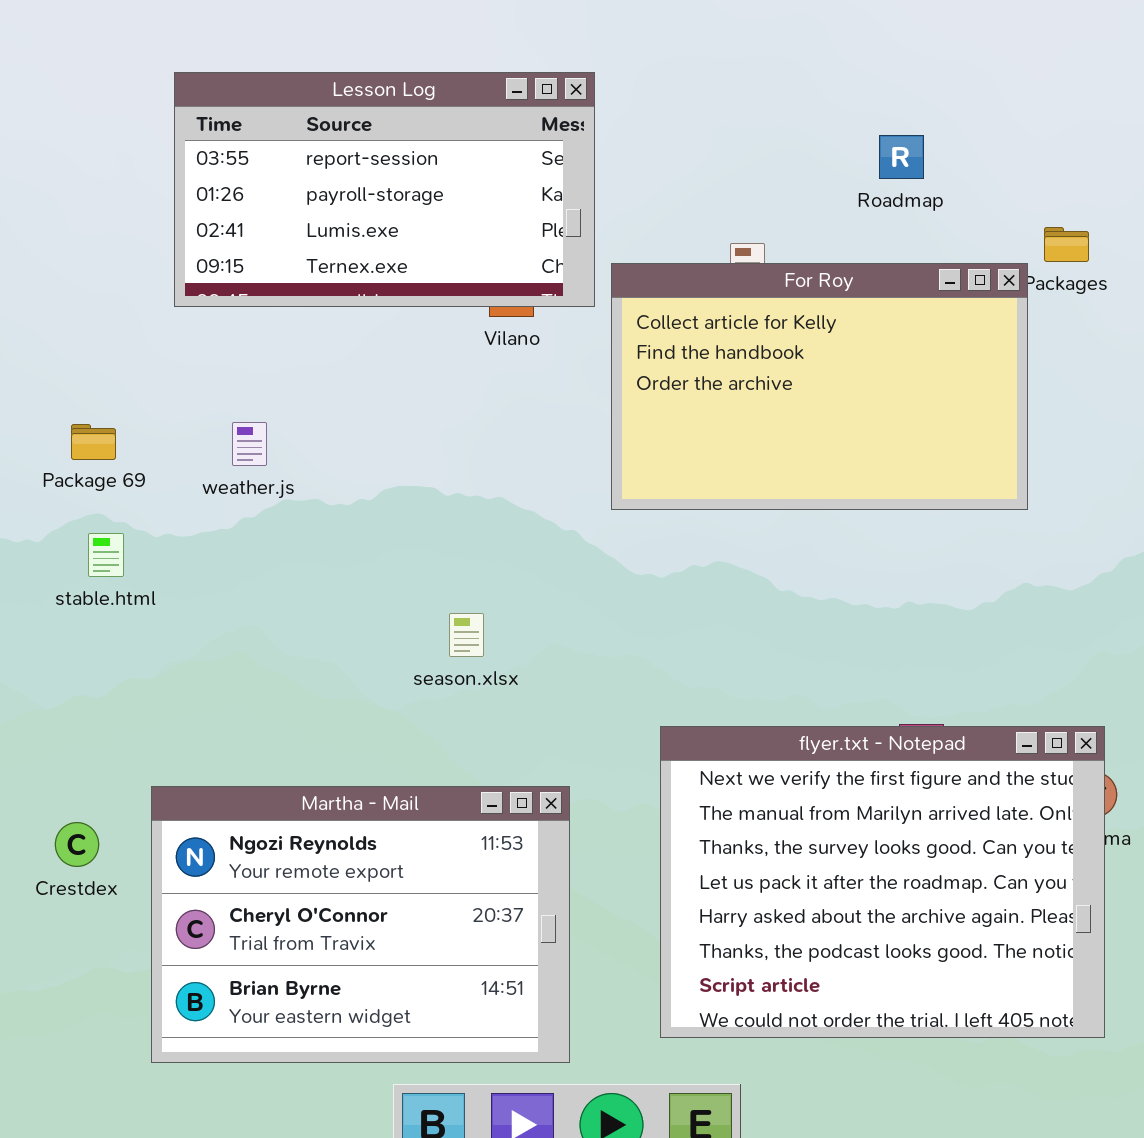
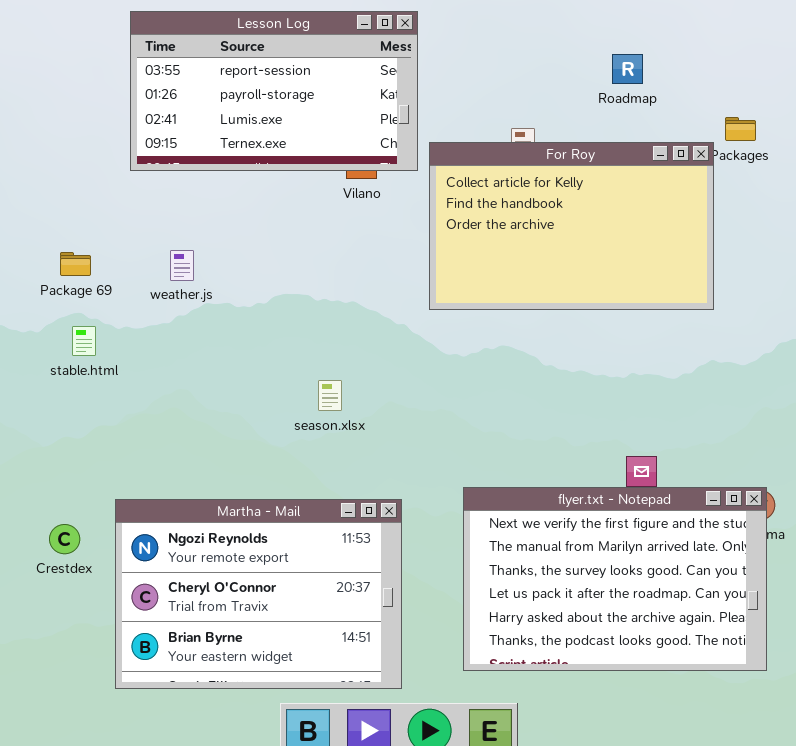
flyer.txt - Notepad: [660,726,1105,1038] -> [463,487,767,671], resized

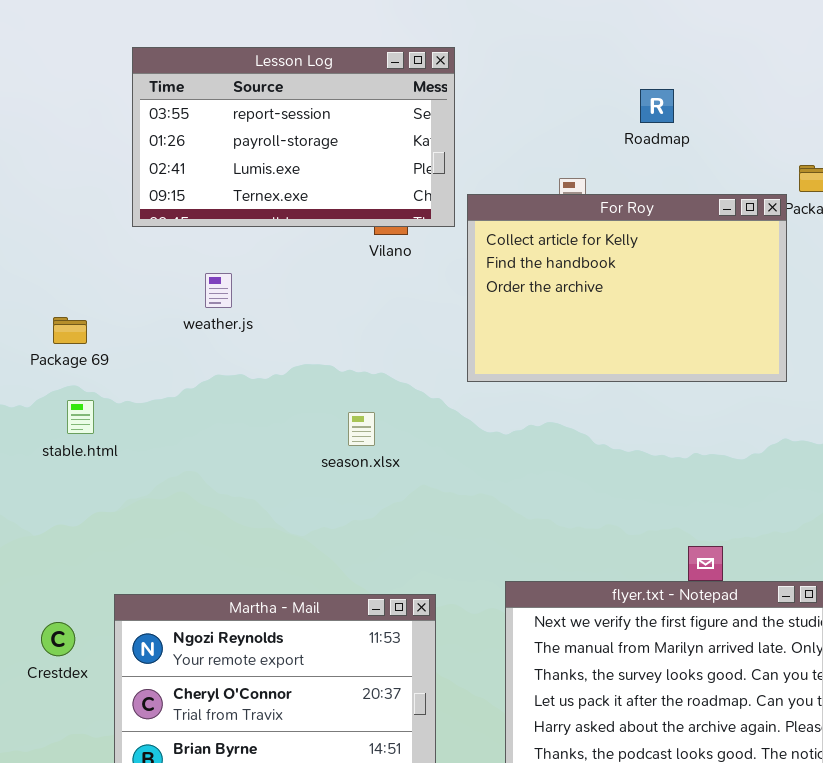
Roadmap: [612,54,643,84] -> [640,89,674,123], moved
weather.js: [170,250,194,281] -> [205,273,232,308], moved
season.xlsx: [318,380,342,411] -> [348,412,375,446], moved

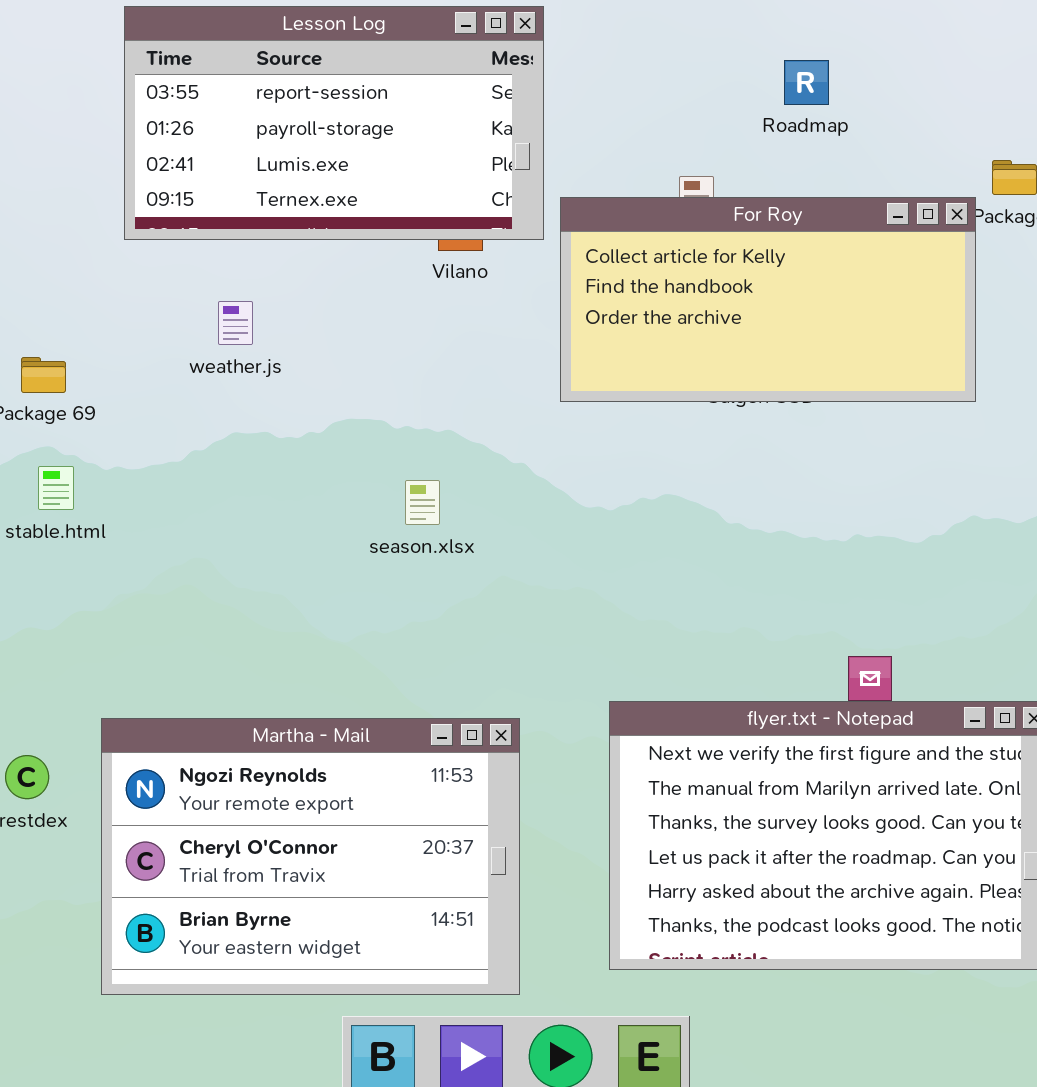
For Roy: [467,194,787,382] -> [560,197,976,402], resized

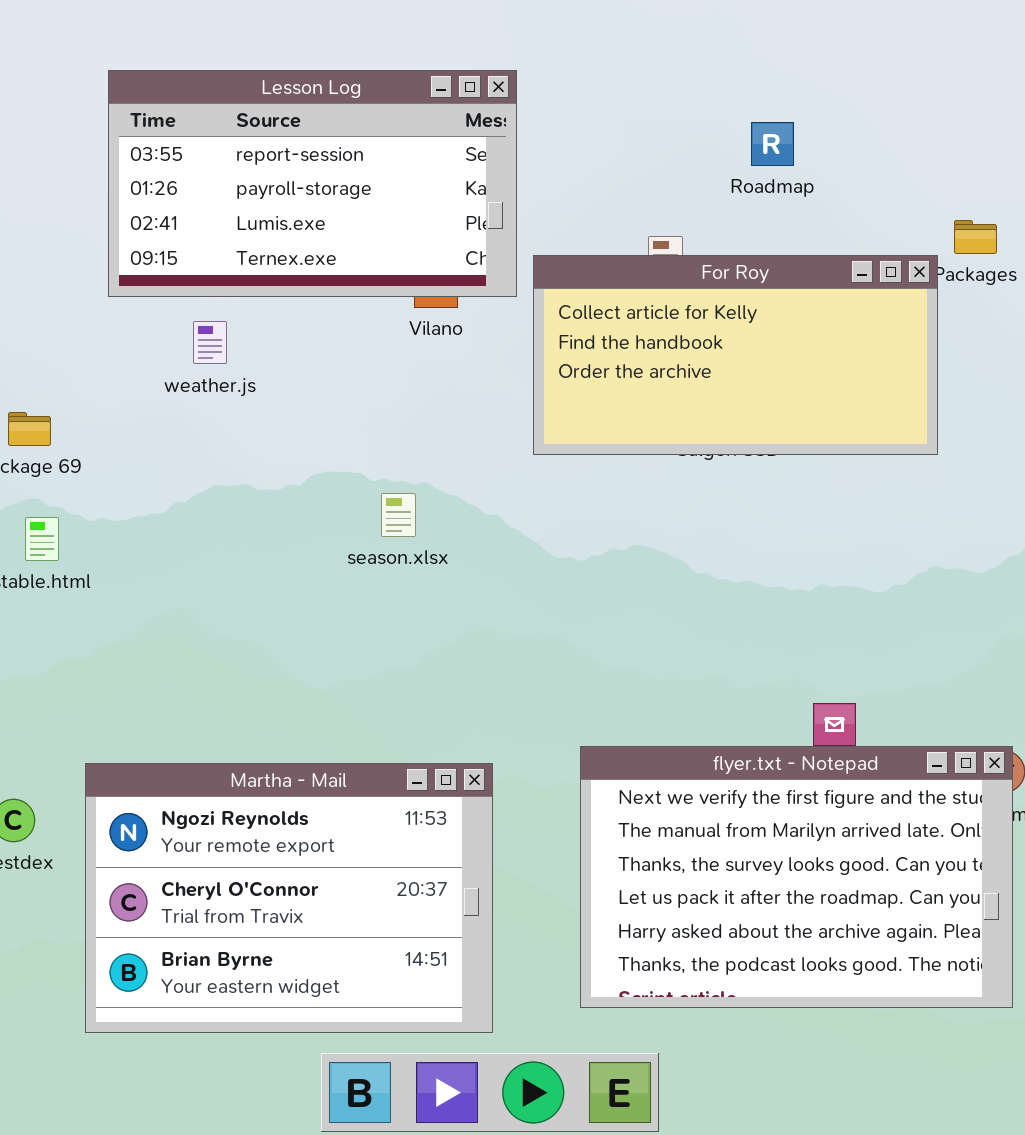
weather.js: [218,301,253,345] -> [193,321,227,364], moved
season.xlsx: [405,480,440,525] -> [381,493,416,537], moved

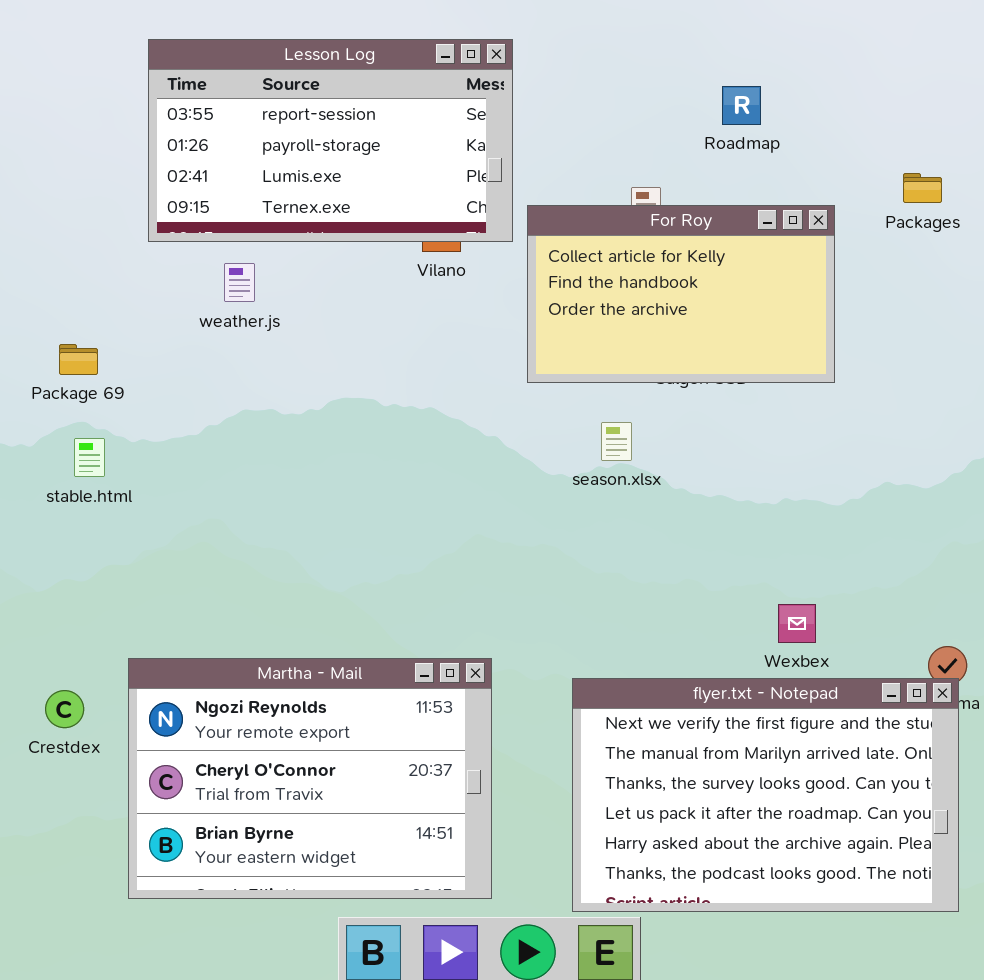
For Roy: [533,255,938,455] -> [527,205,835,383], resized
season.xlsx: [381,493,416,537] -> [601,422,632,461], moved
flyer.txt - Notepad: [580,746,1013,1008] -> [572,678,959,912], moved

